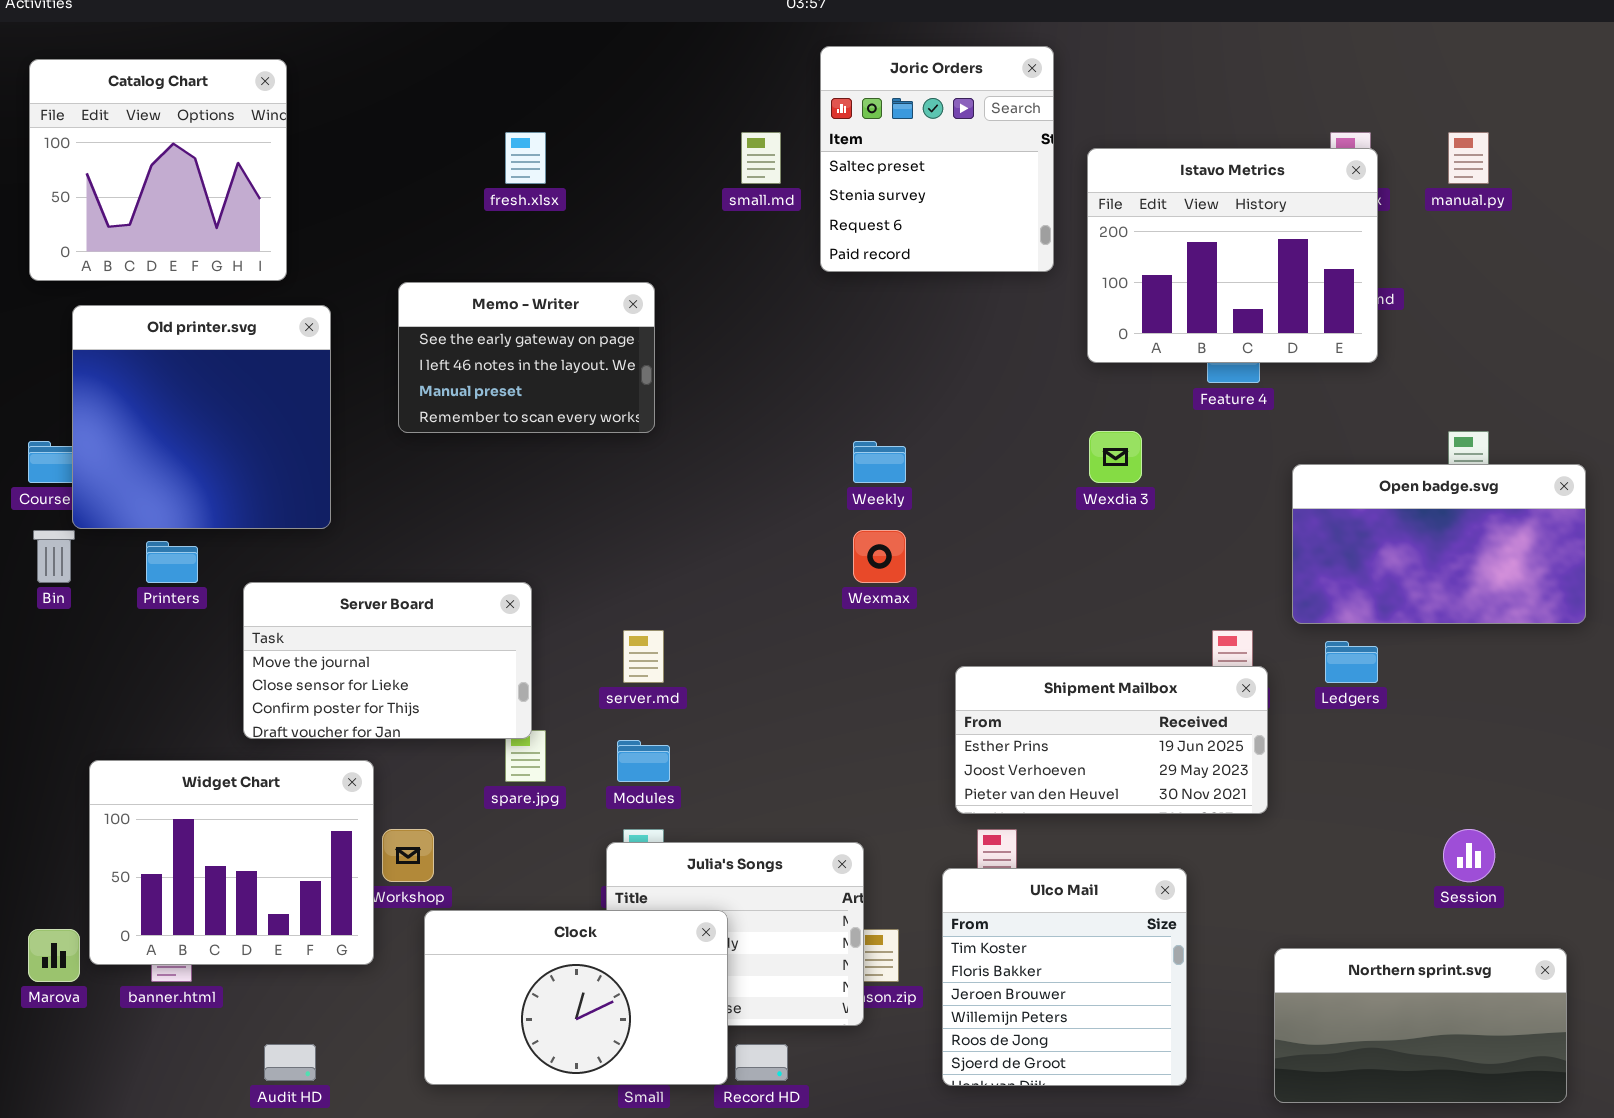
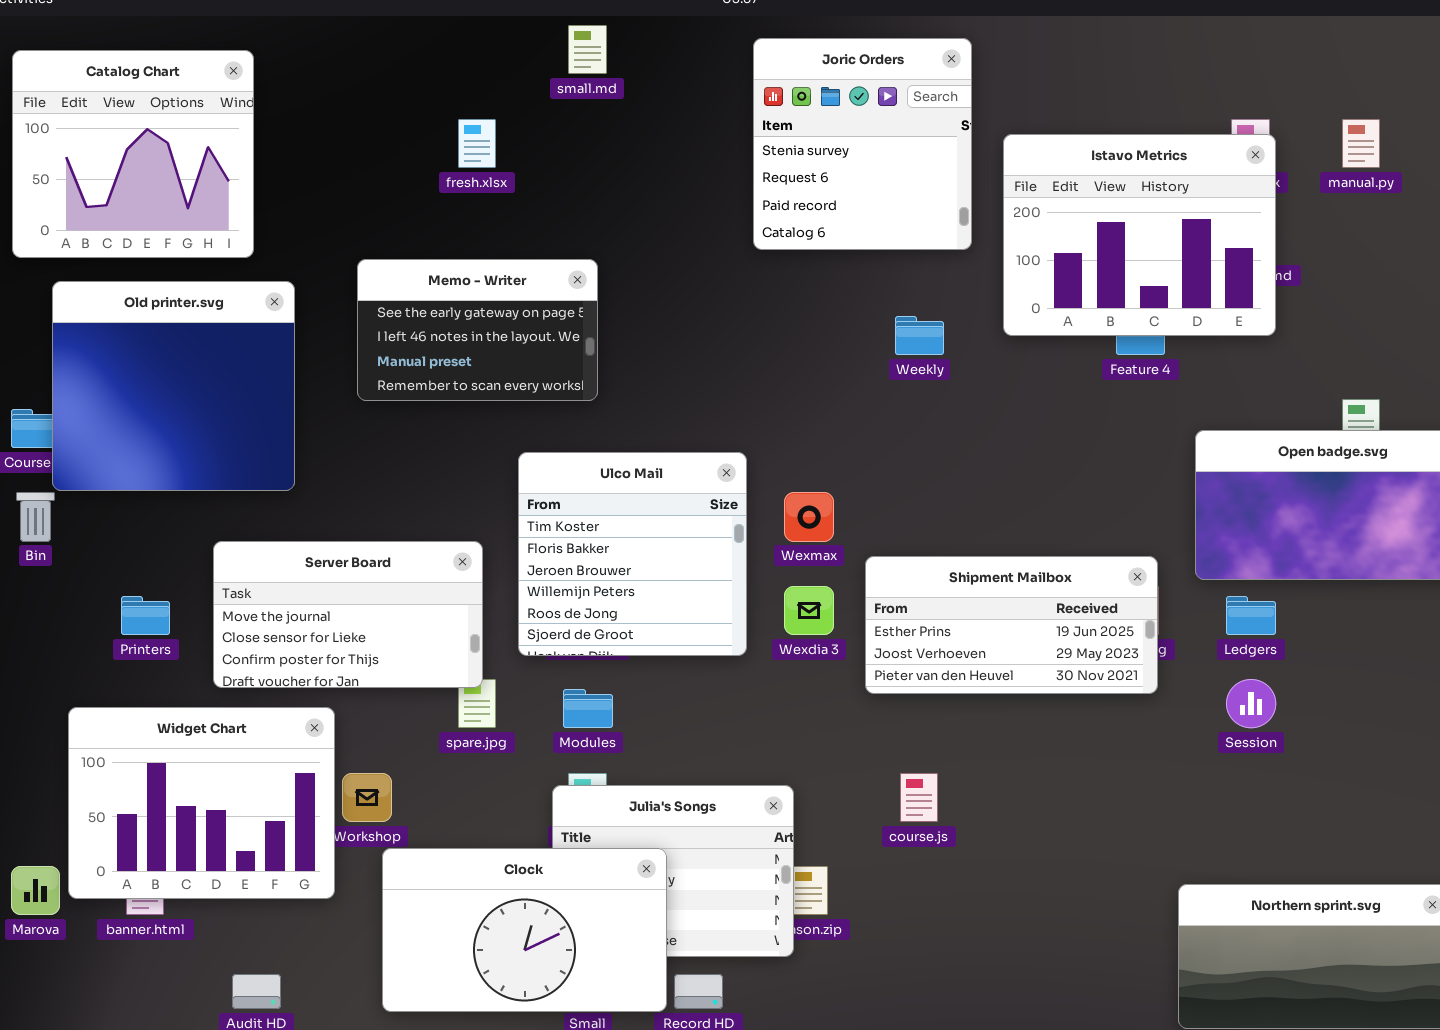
Joric Orders: [820,46,1054,272] -> [753,38,972,250], scrolled down 1 row
small.md: [741,132,781,184] -> [568,25,607,74], moved
Wexdia 3: [1089,431,1142,483] -> [784,586,834,635], moved
Weekly: [853,441,906,483] -> [895,316,944,355], moved
Printers: [146,541,198,583] -> [121,596,170,635], moved
Shipment Mailbox: [955,666,1268,814] -> [865,556,1158,694], moved
Session: [1443,829,1495,882] -> [1226,679,1276,728], moved
Ulco Mail: [942,868,1187,1086] -> [518,452,747,656], moved

